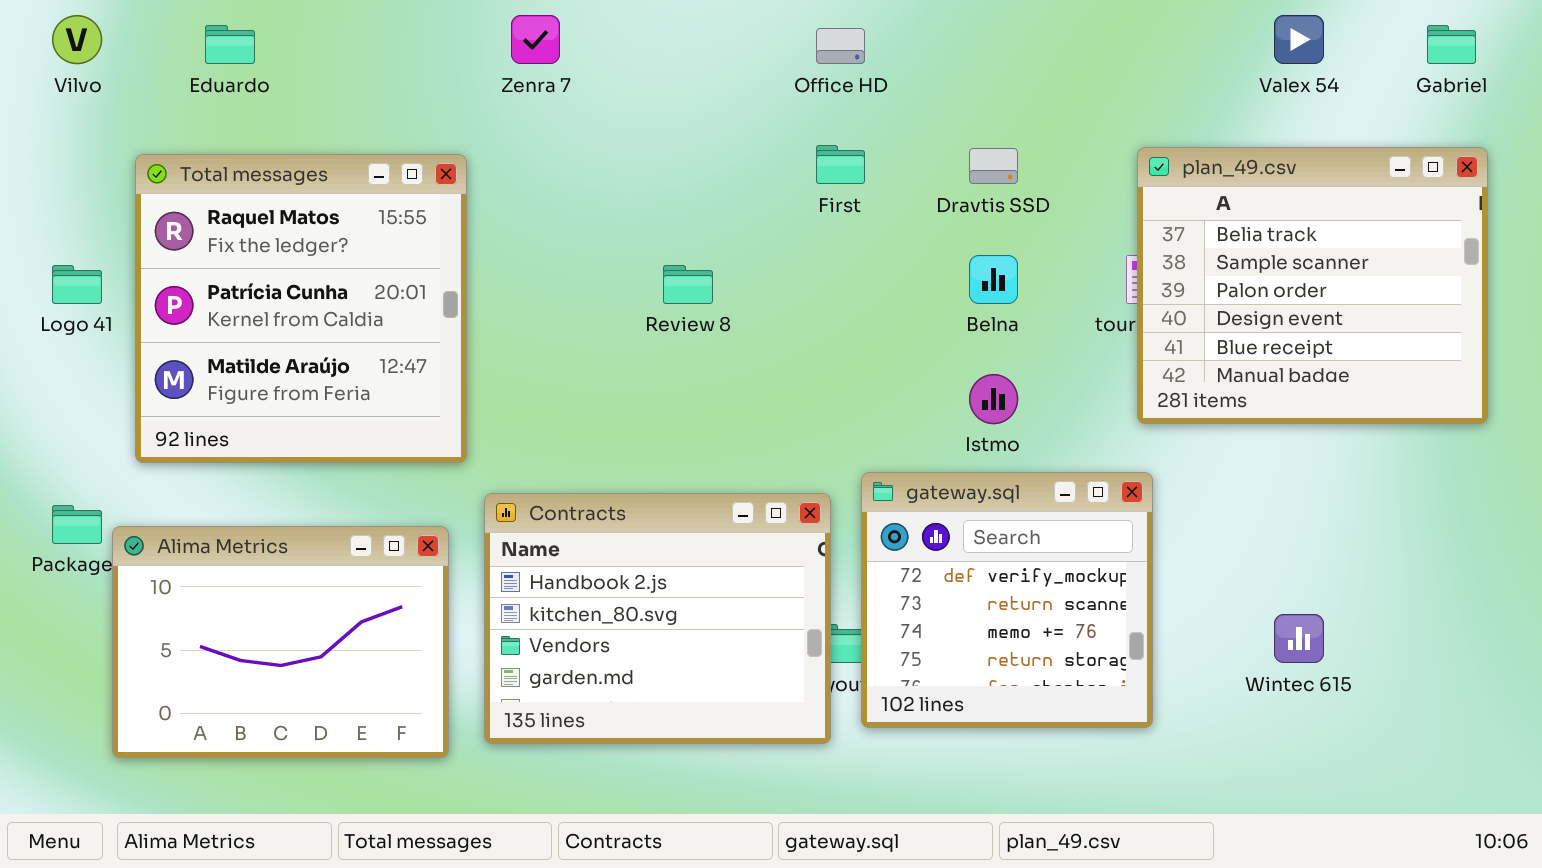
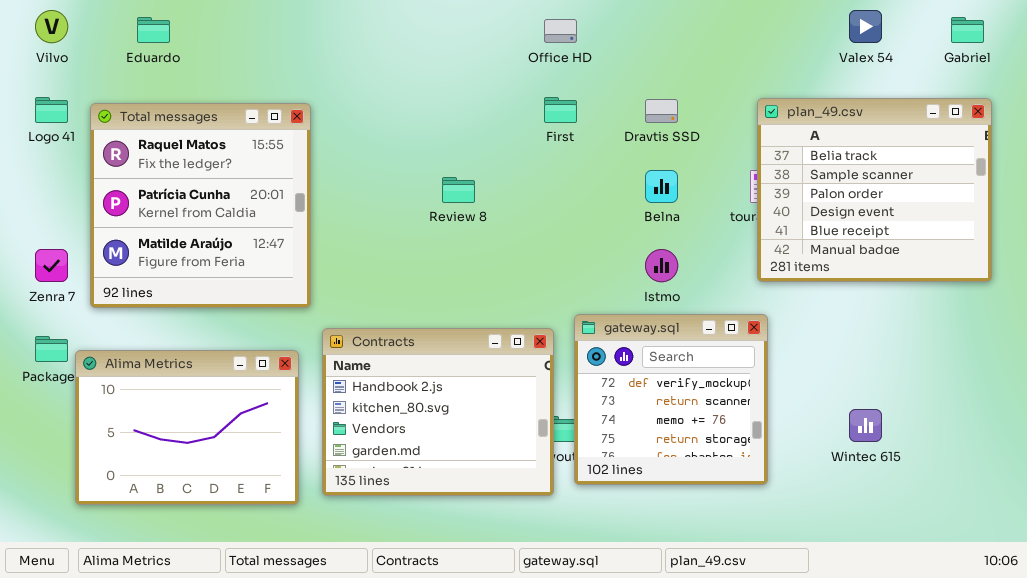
Zenra 7: [511,15,560,64] -> [35,249,68,282], moved
Logo 41: [52,265,102,304] -> [35,97,68,123], moved

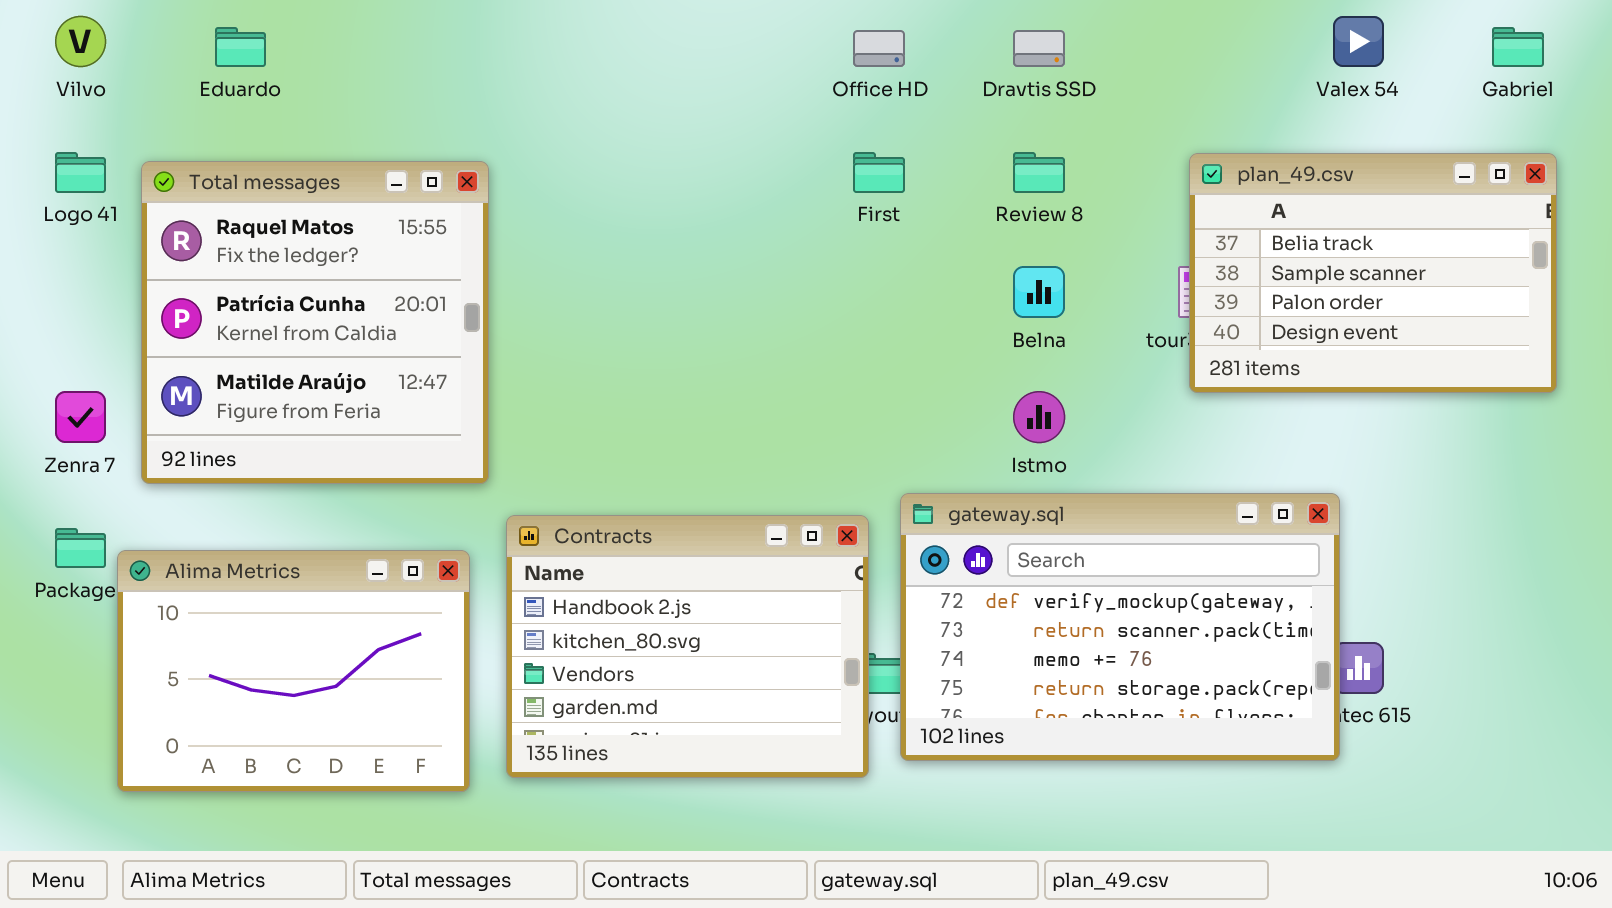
plan_49.csv: [757,98,992,282] -> [1189,153,1557,393], resized
Dravtis SSD: [645,99,678,123] -> [1013,30,1065,67], moved
Review 8: [442,177,475,203] -> [1013,152,1065,193], moved
gateway.sql: [574,314,768,485] -> [900,493,1340,761], resized

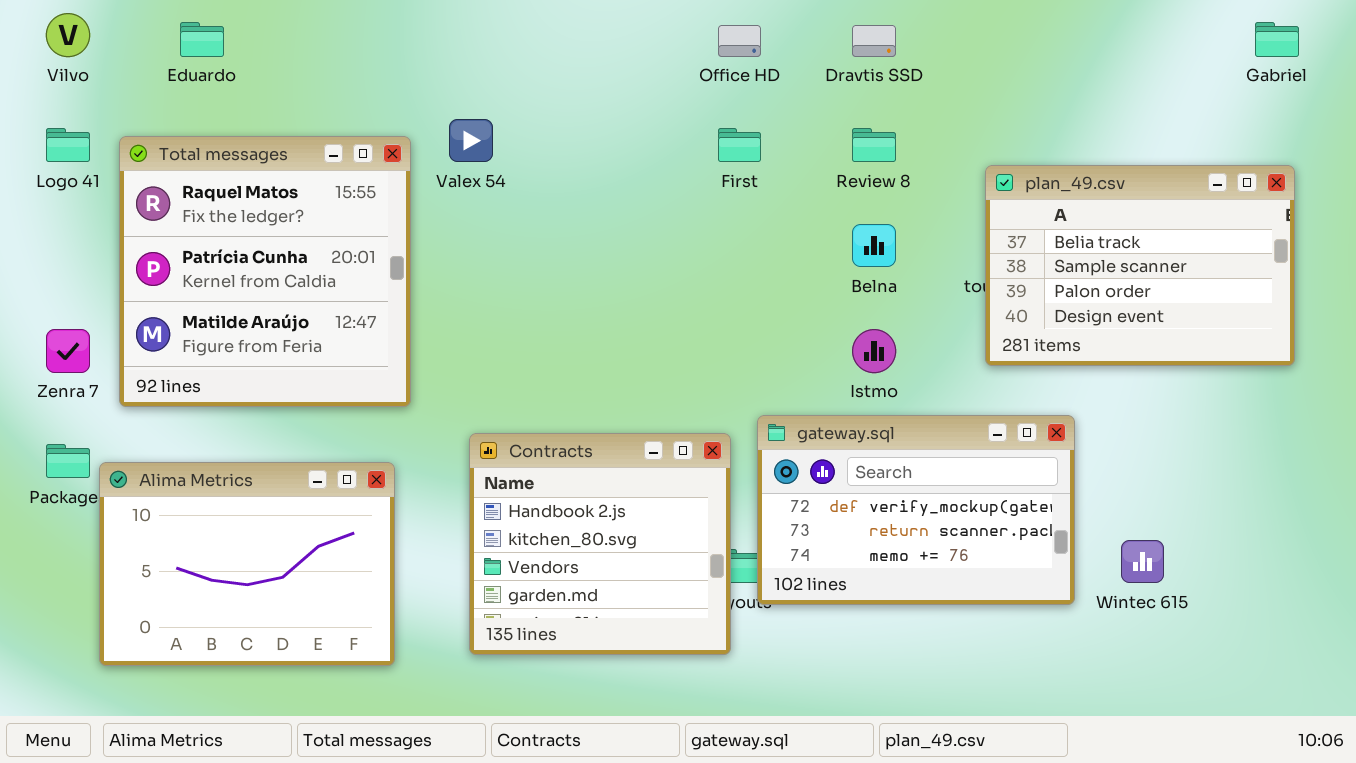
Valex 54: [1333,16,1384,67] -> [449,119,493,162], moved
plan_49.csv: [1189,153,1557,393] -> [985,165,1295,366], moved
gateway.sql: [900,493,1340,761] -> [757,415,1075,605], resized
Contracts: [506,515,869,778] -> [469,433,731,655], resized

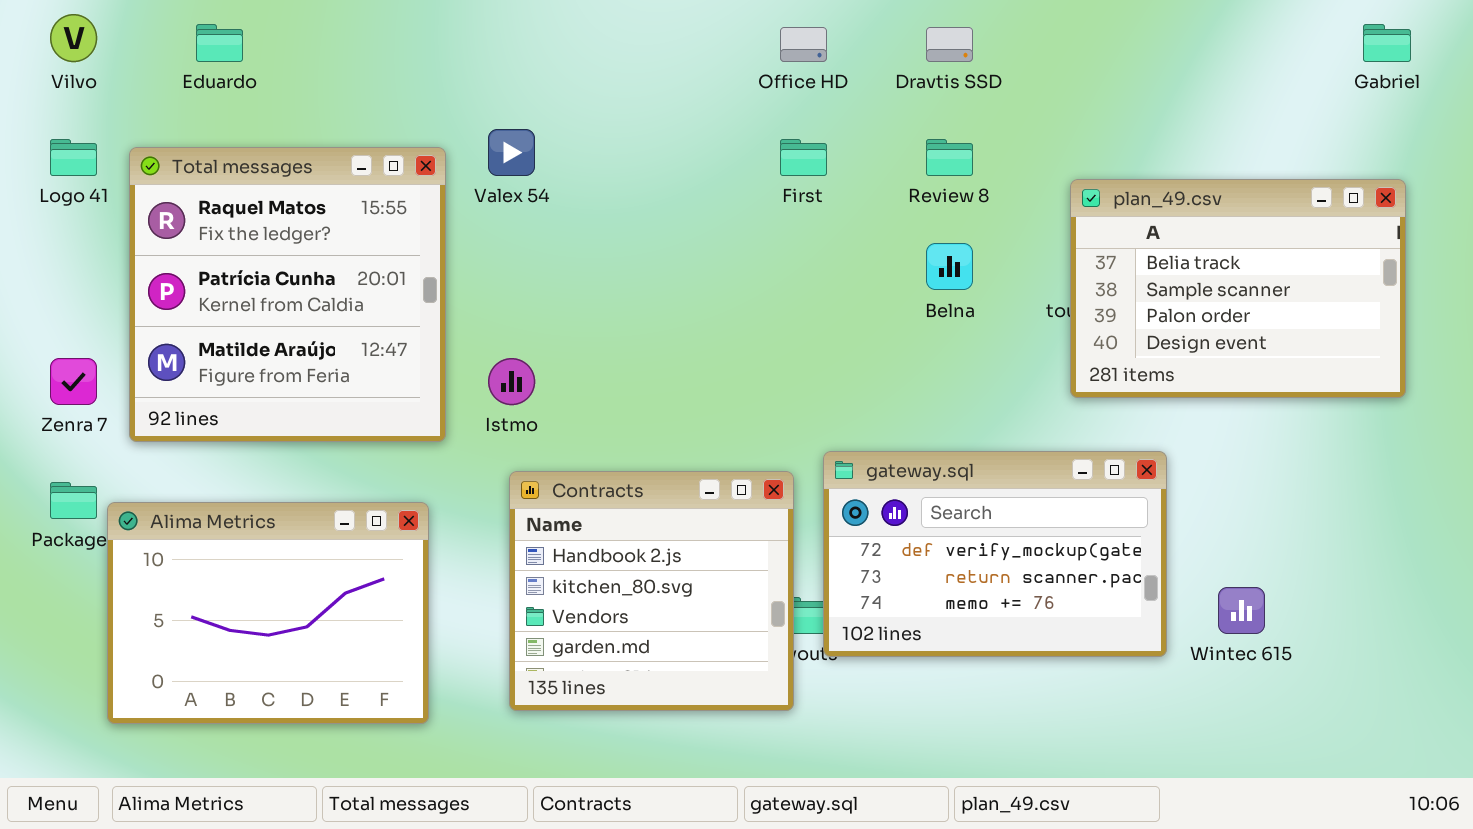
Istmo: [852,329,896,373] -> [488,358,535,405], moved

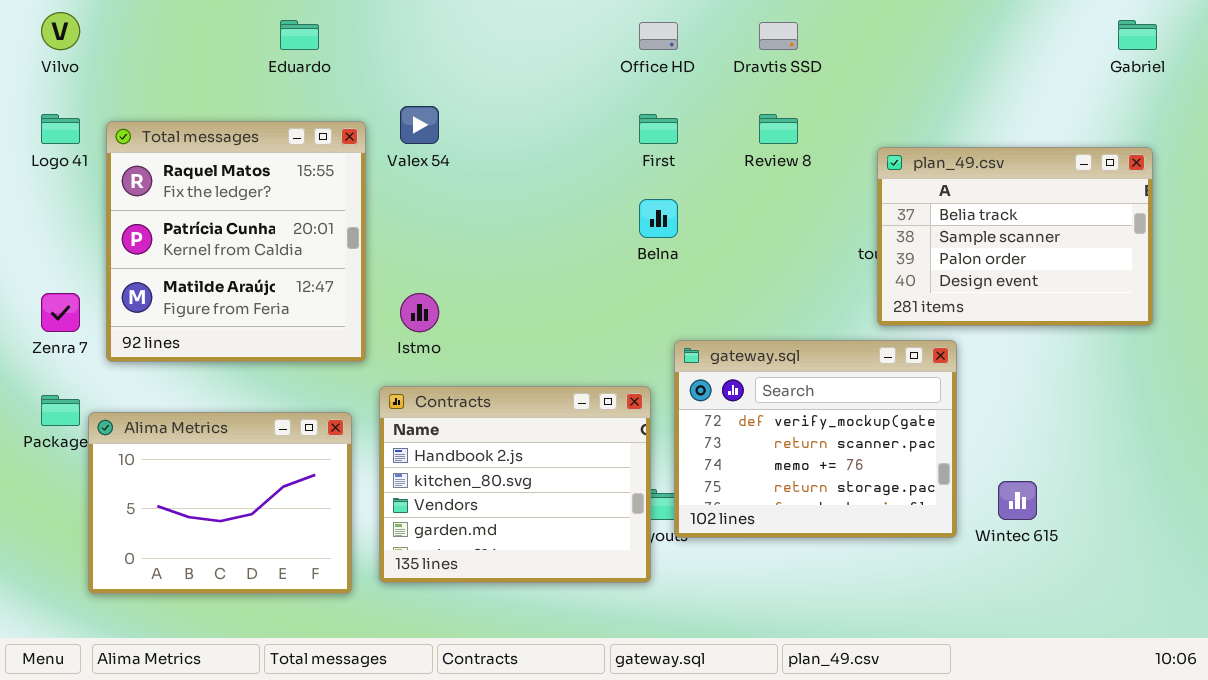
Eduardo: [196,24,243,62] -> [280,20,319,50], moved
Belna: [926,243,973,290] -> [639,199,678,238], moved
gateway.sql: [823,451,1167,657] -> [674,340,957,538], resized
Contracts: [509,471,794,711] -> [379,386,651,583], resized

